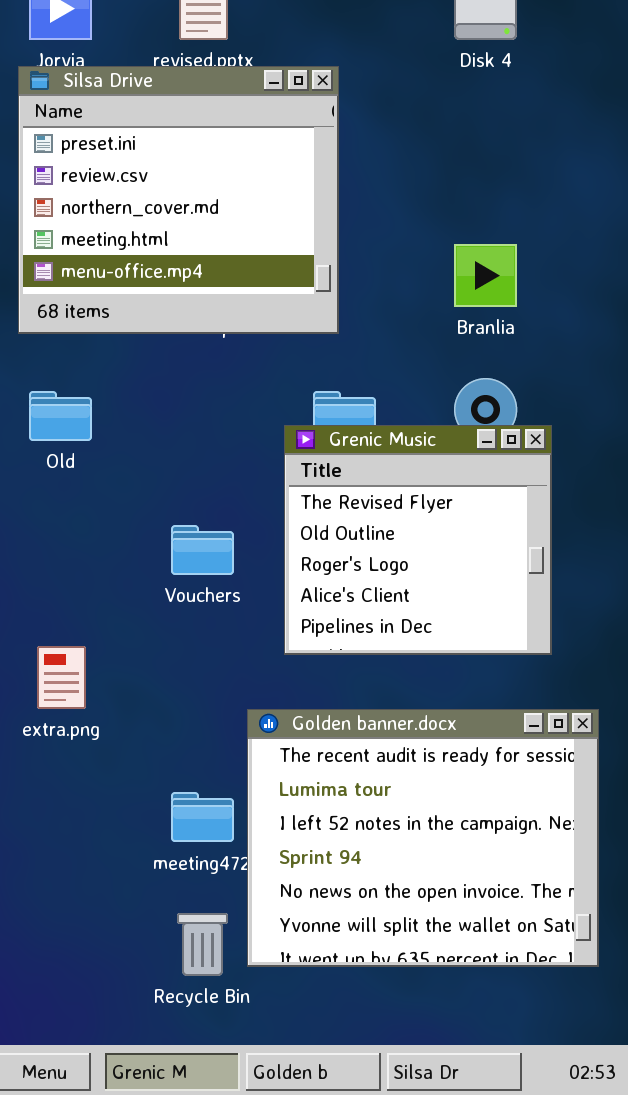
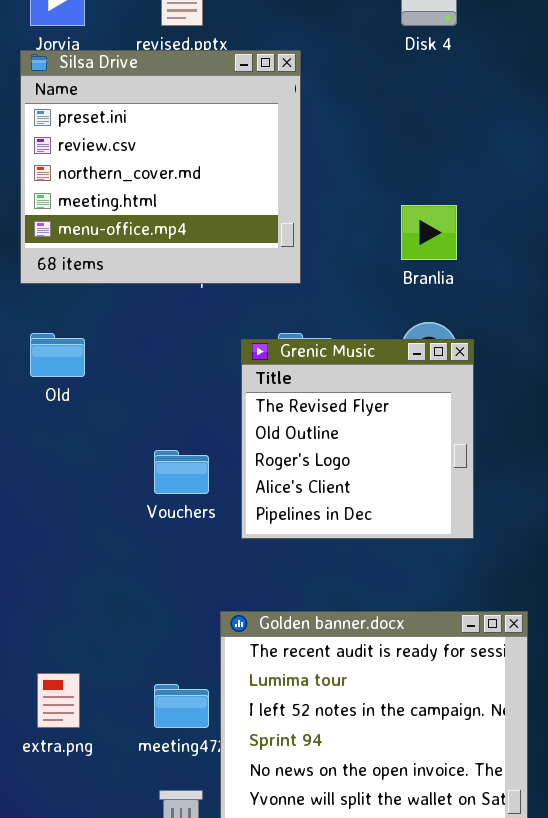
Grenic Music: [284,425,552,655] -> [241,339,474,539], moved
extra.png: [37,646,86,709] -> [37,673,80,728], moved

